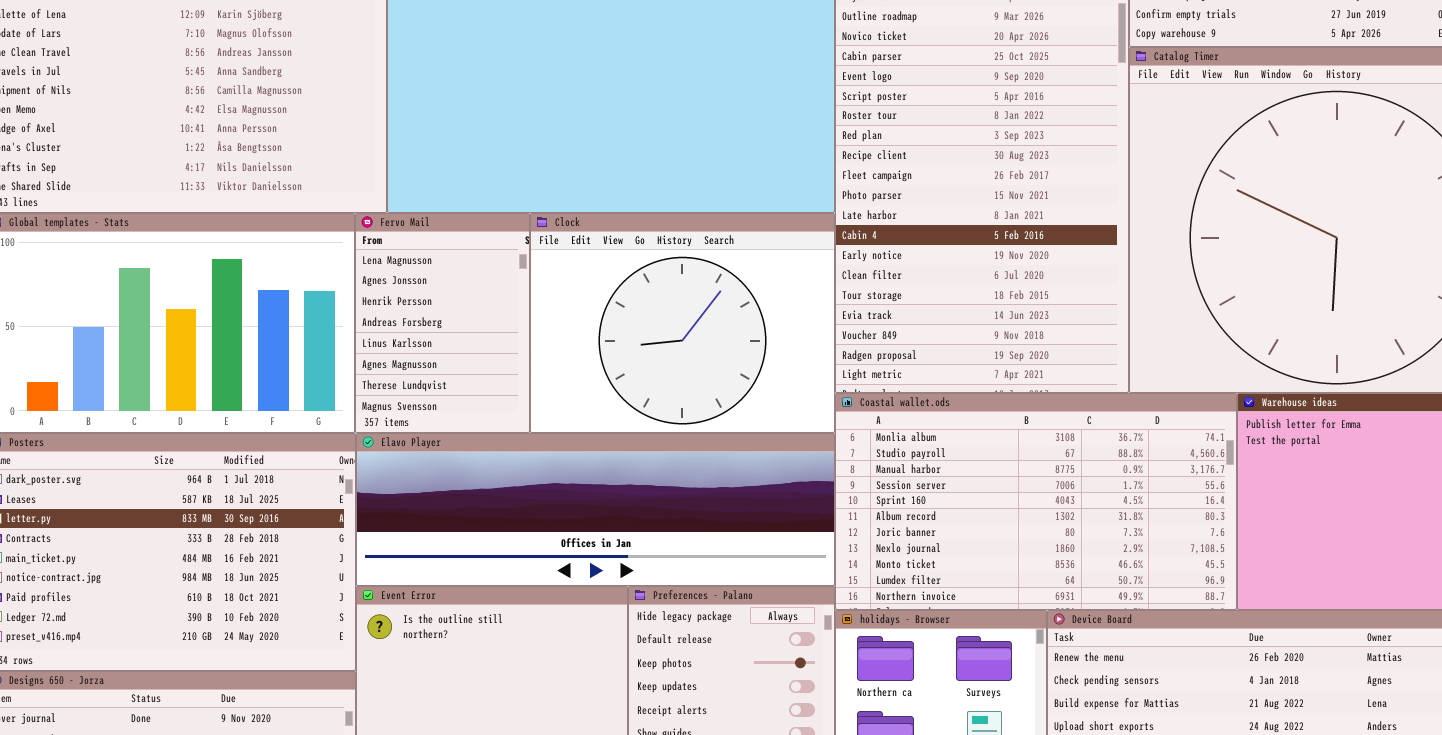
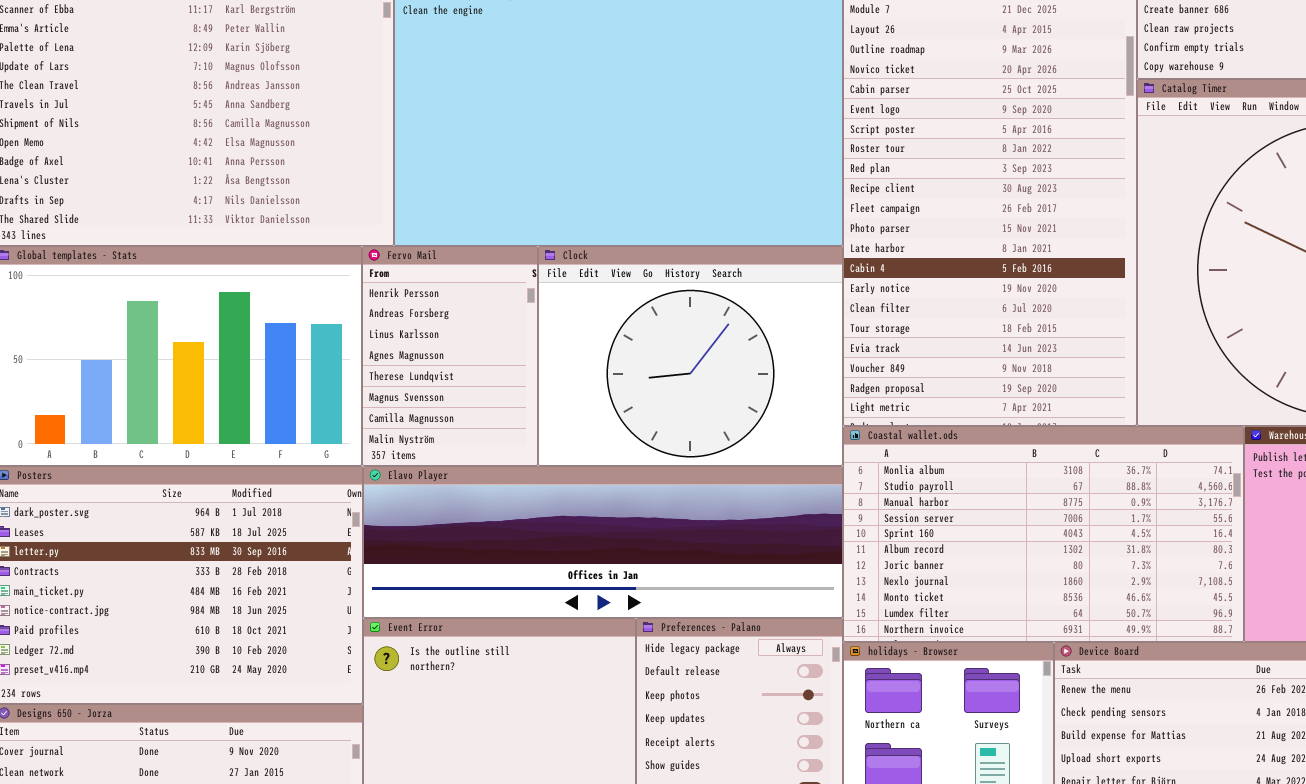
Fervo Mail: [355,213,530,433] -> [362,246,538,466], scrolled down 2 rows

